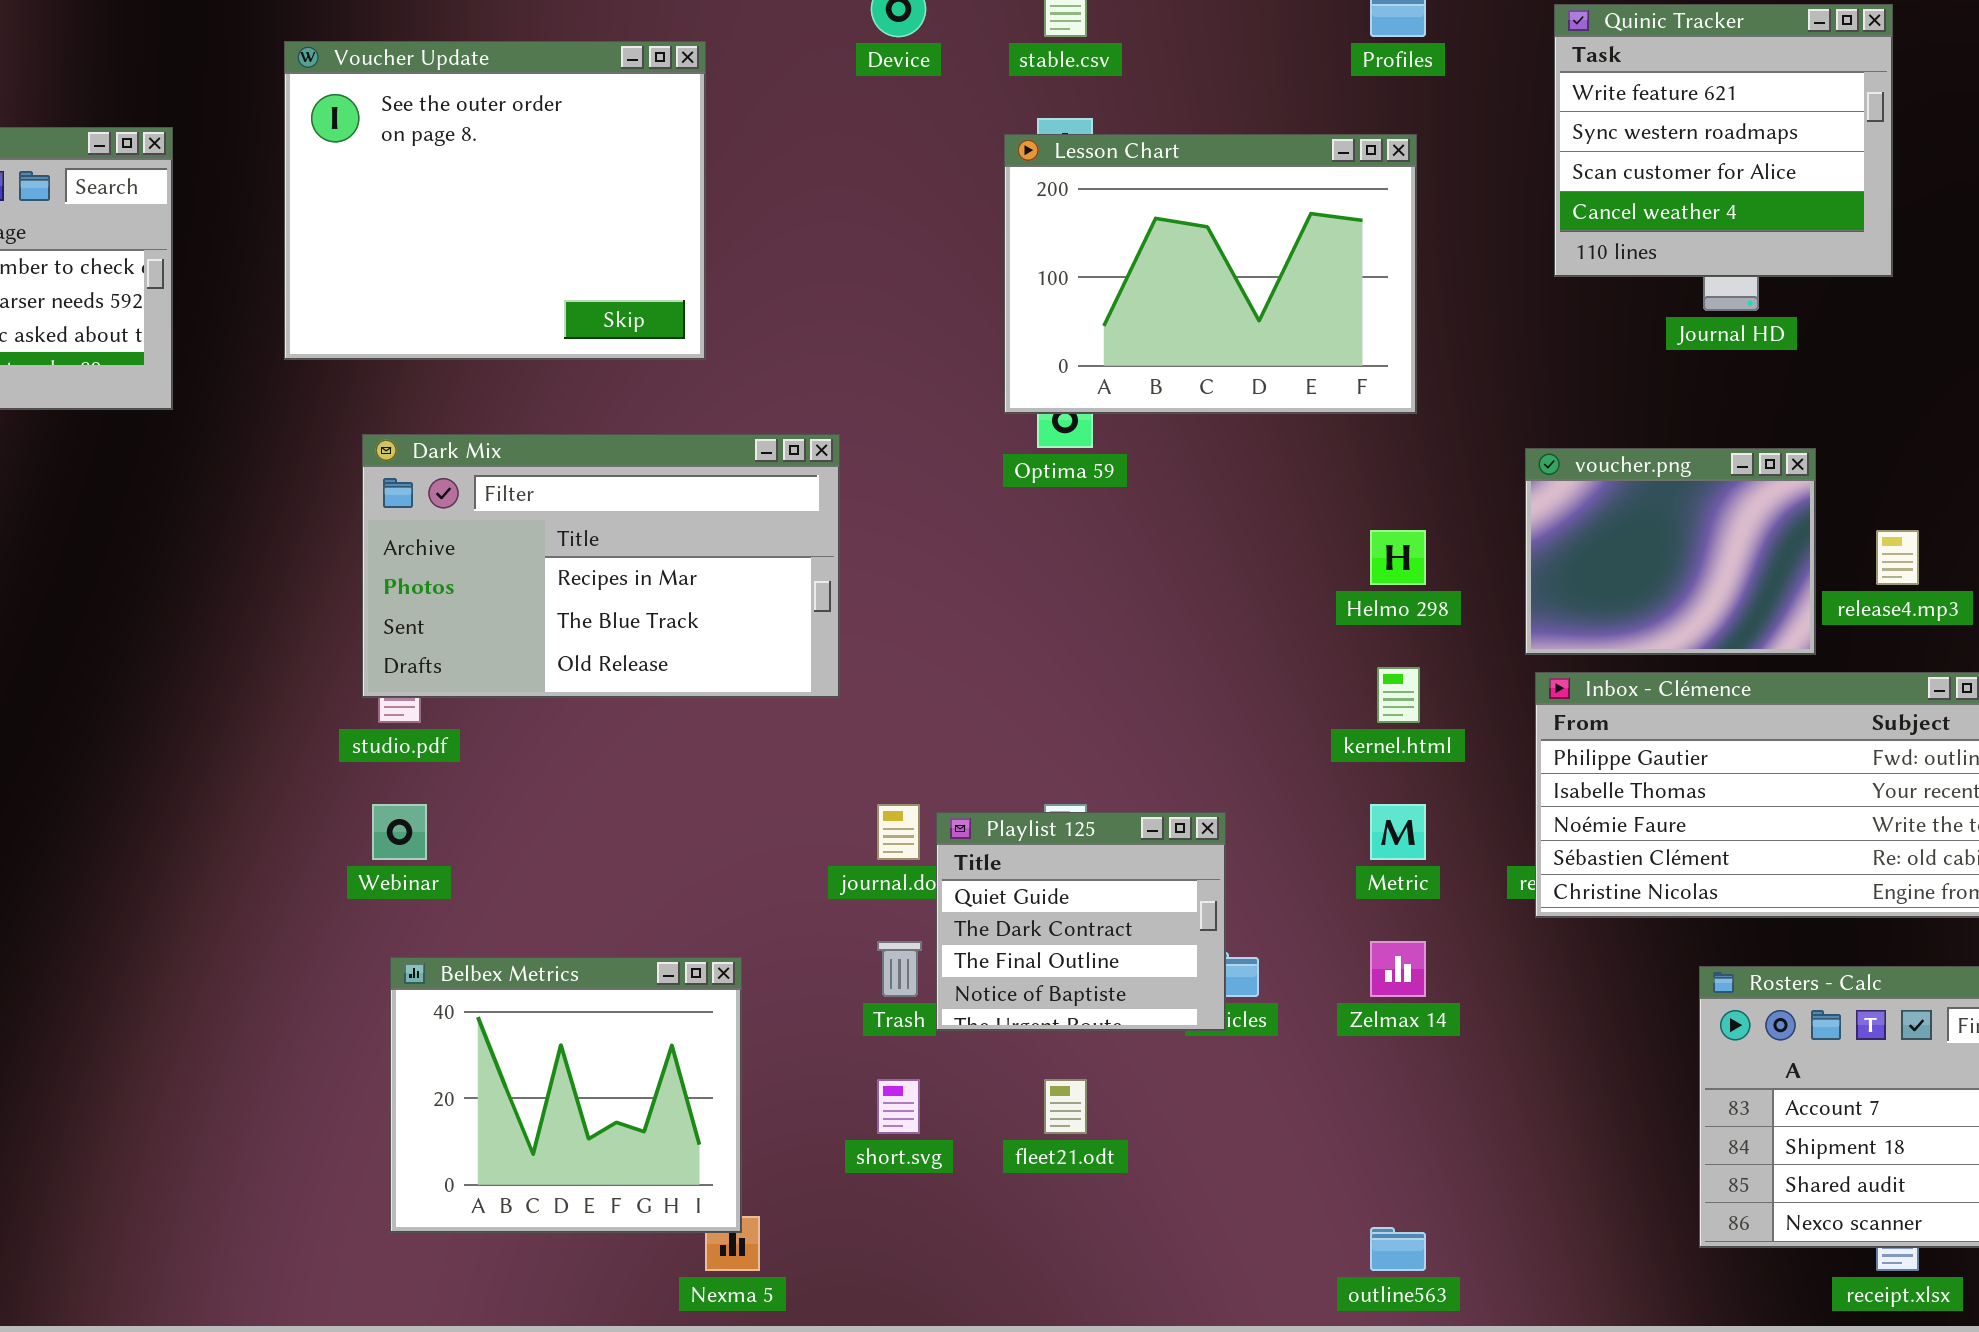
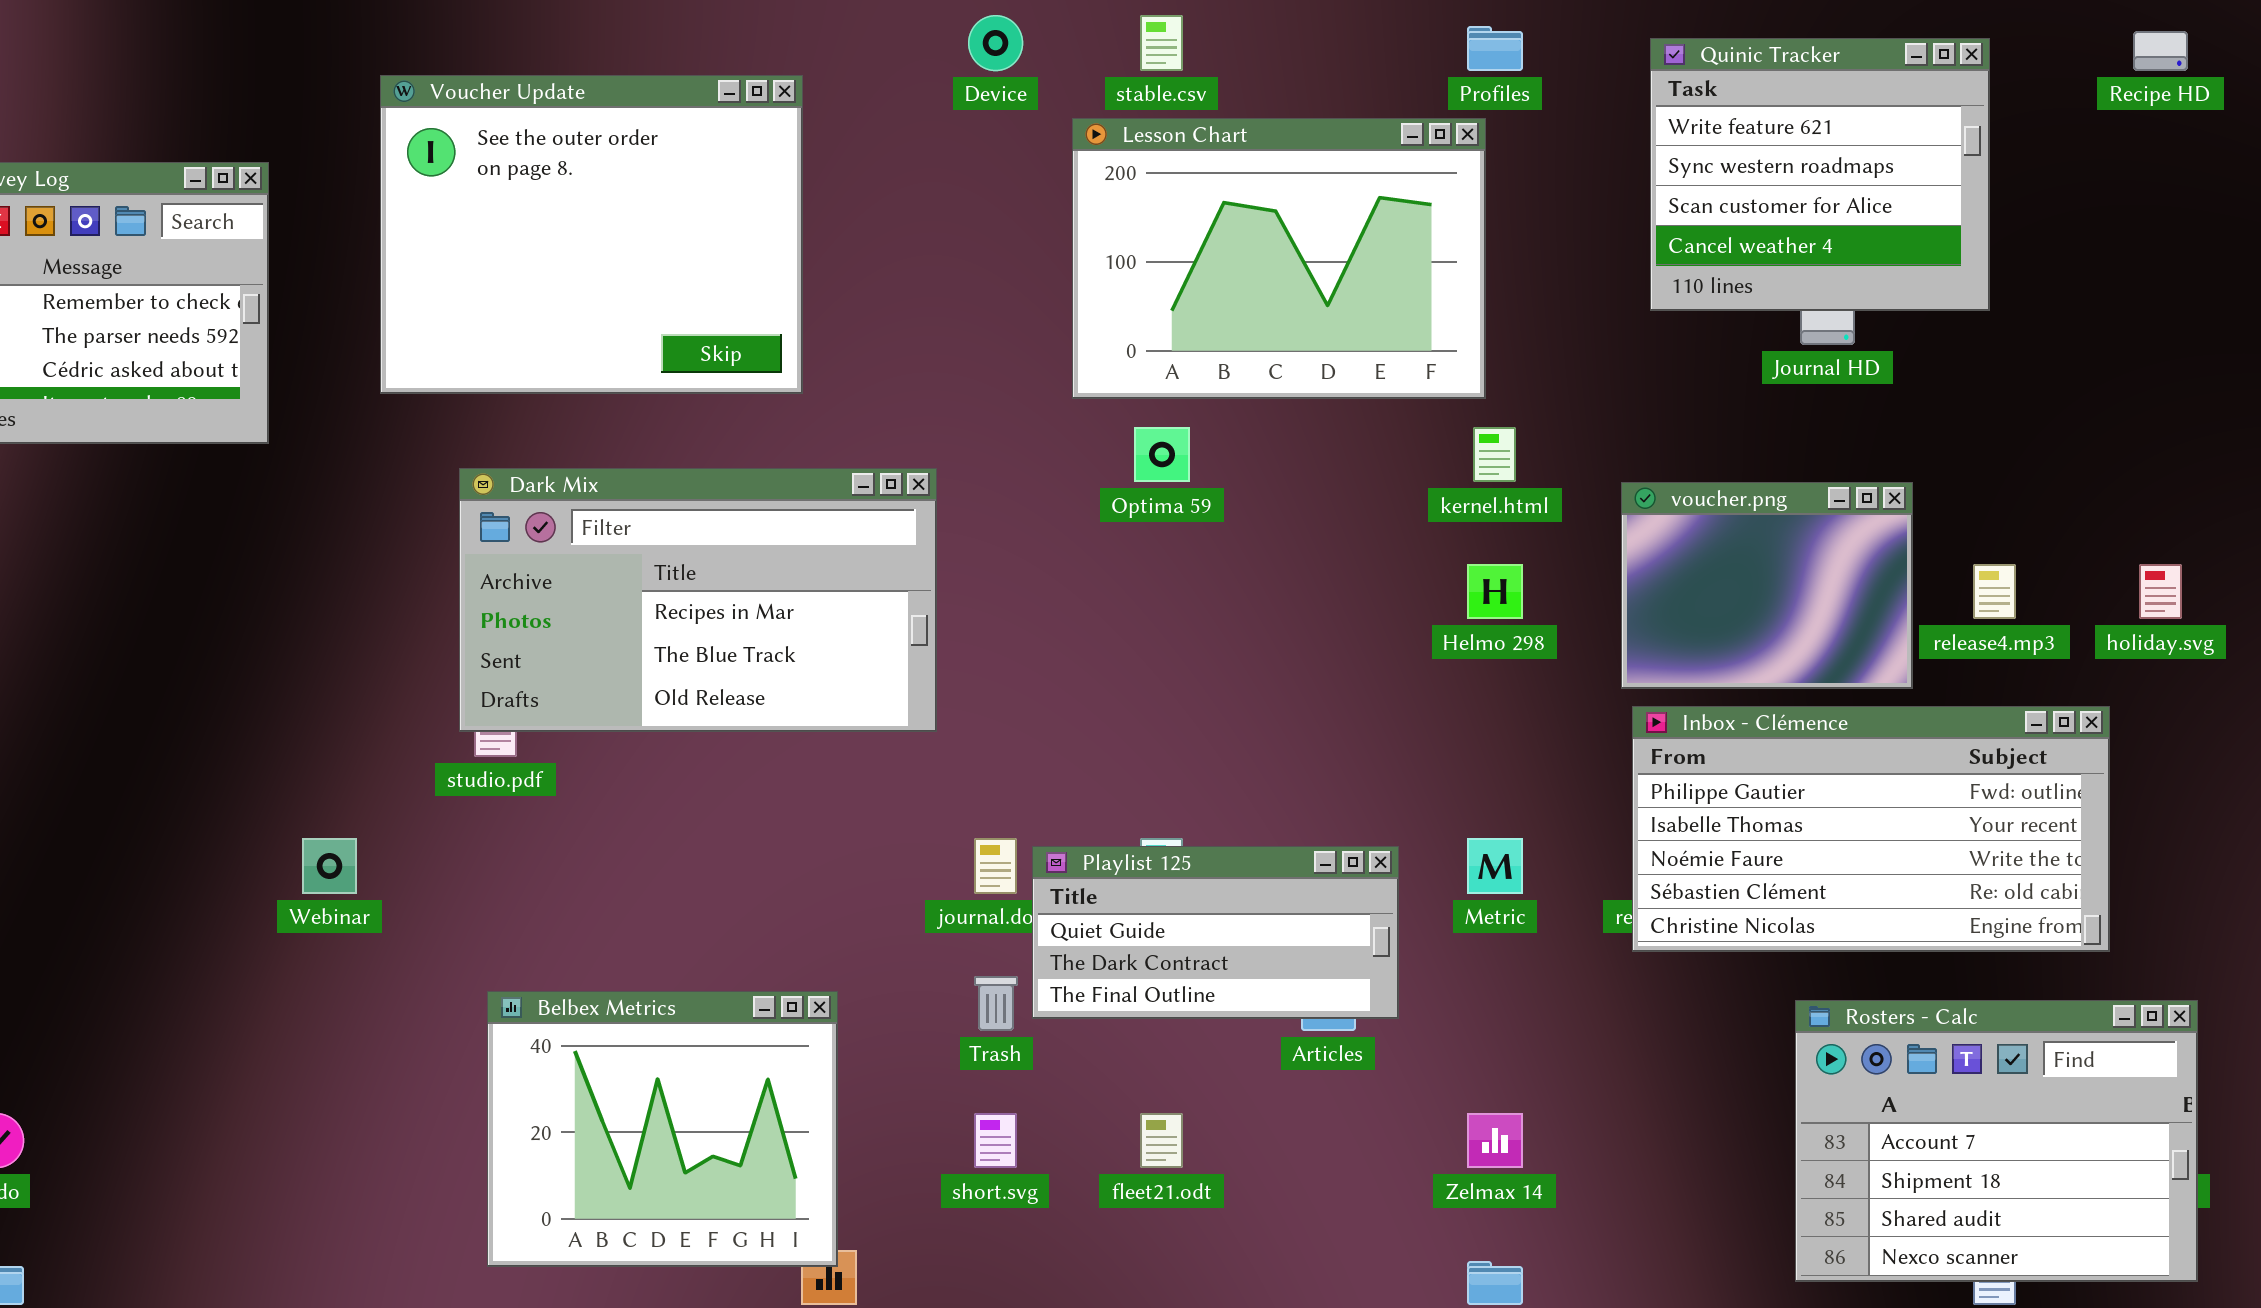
Lesson Chart: [1004,134,1417,414] -> [1072,118,1486,399], moved
kernel.html: [1377,667,1420,723] -> [1473,427,1516,482], moved
Webinar: [372,804,427,860] -> [302,838,357,894], moved
Playlist 125: [936,812,1226,1031] -> [1032,846,1399,1019], resized
Zelmax 14: [1370,941,1426,997] -> [1467,1113,1523,1168], moved

